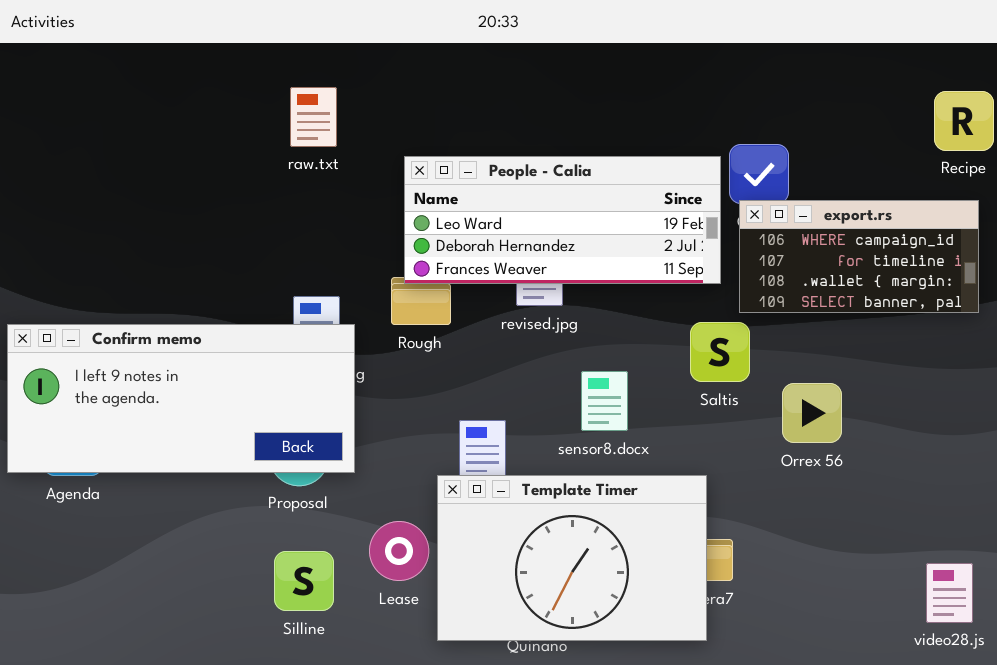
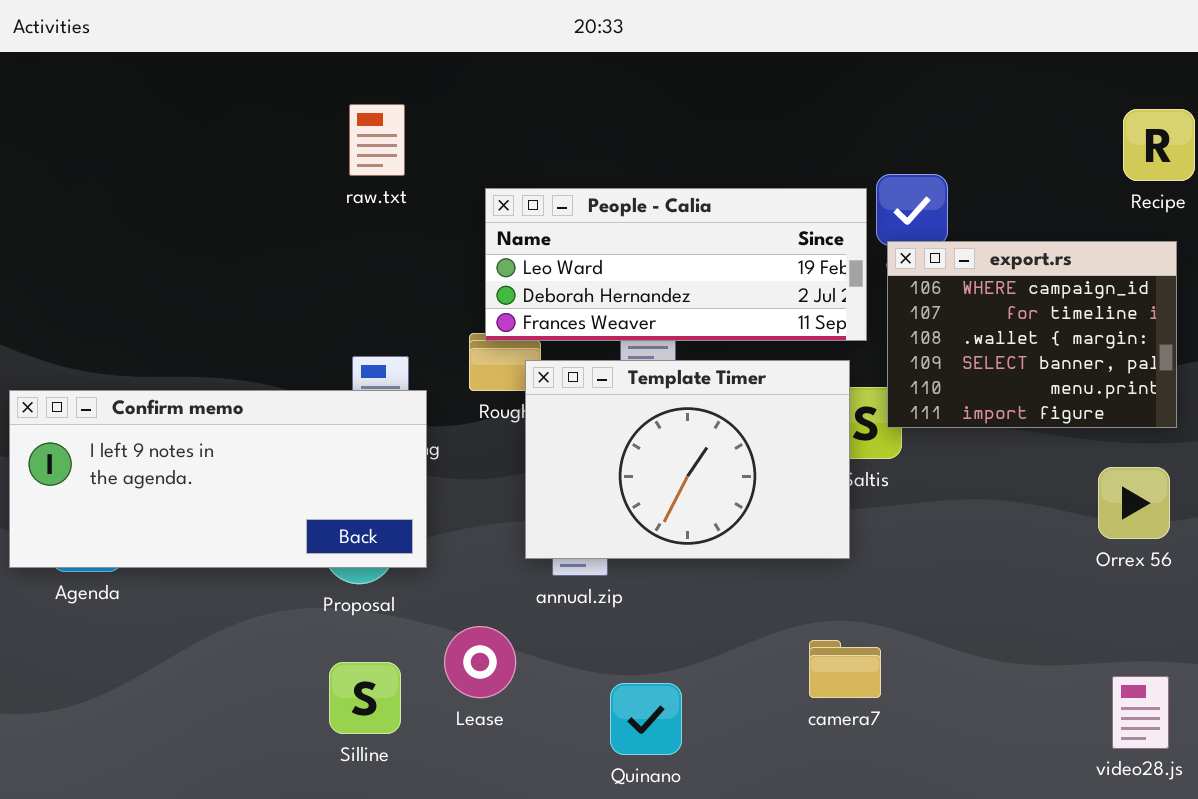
export.rs: [739,200,979,313] -> [887,241,1177,428], resized
Orrex 56: [782,383,842,443] -> [1098,467,1170,539], moved
Template Timer: [437,475,707,641] -> [525,360,850,559], moved

